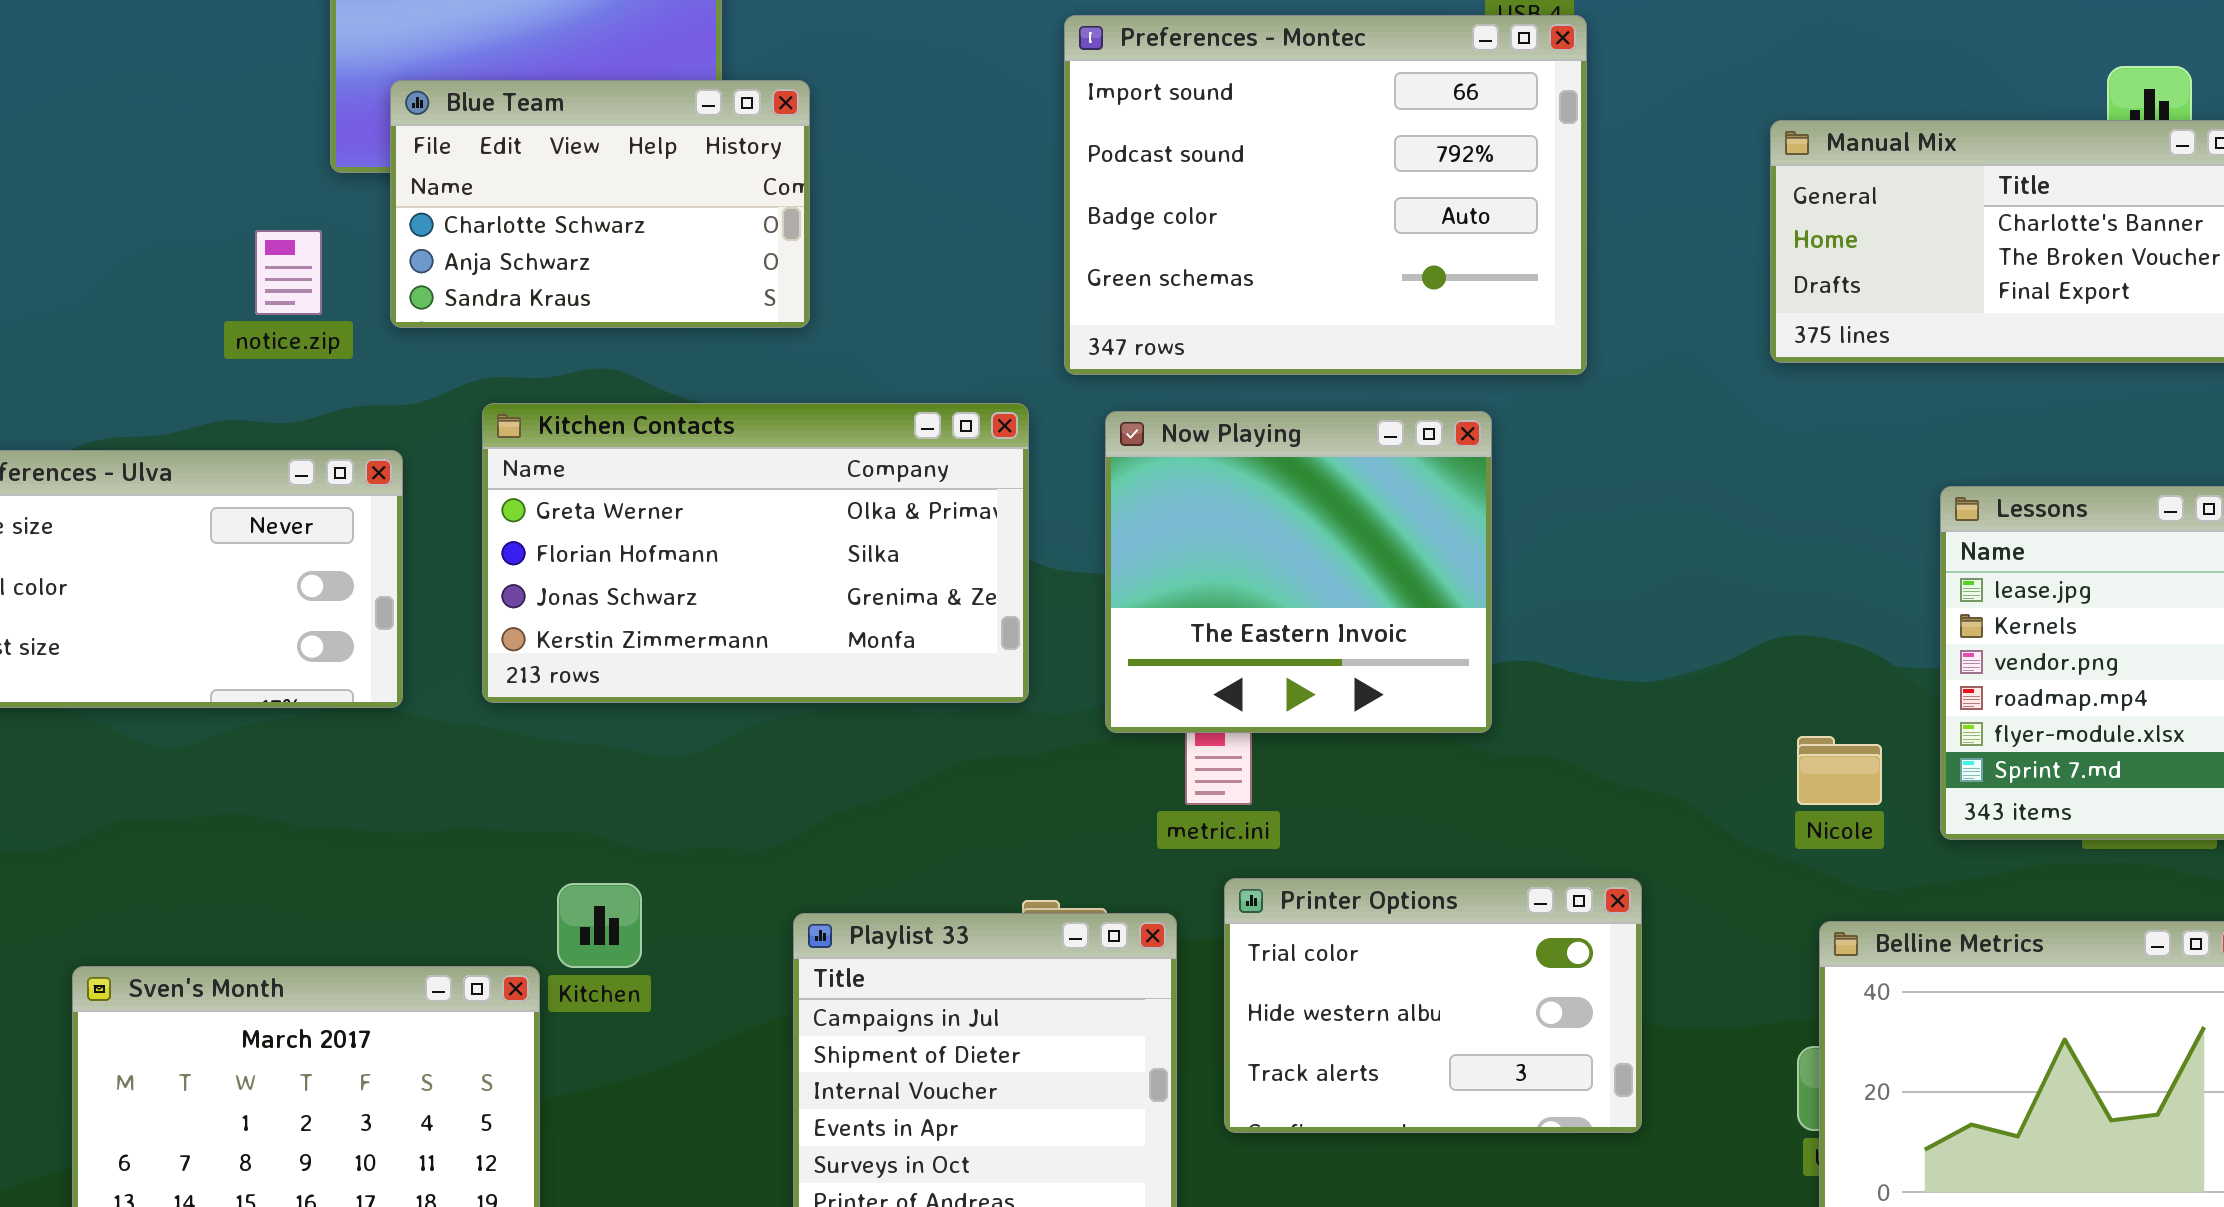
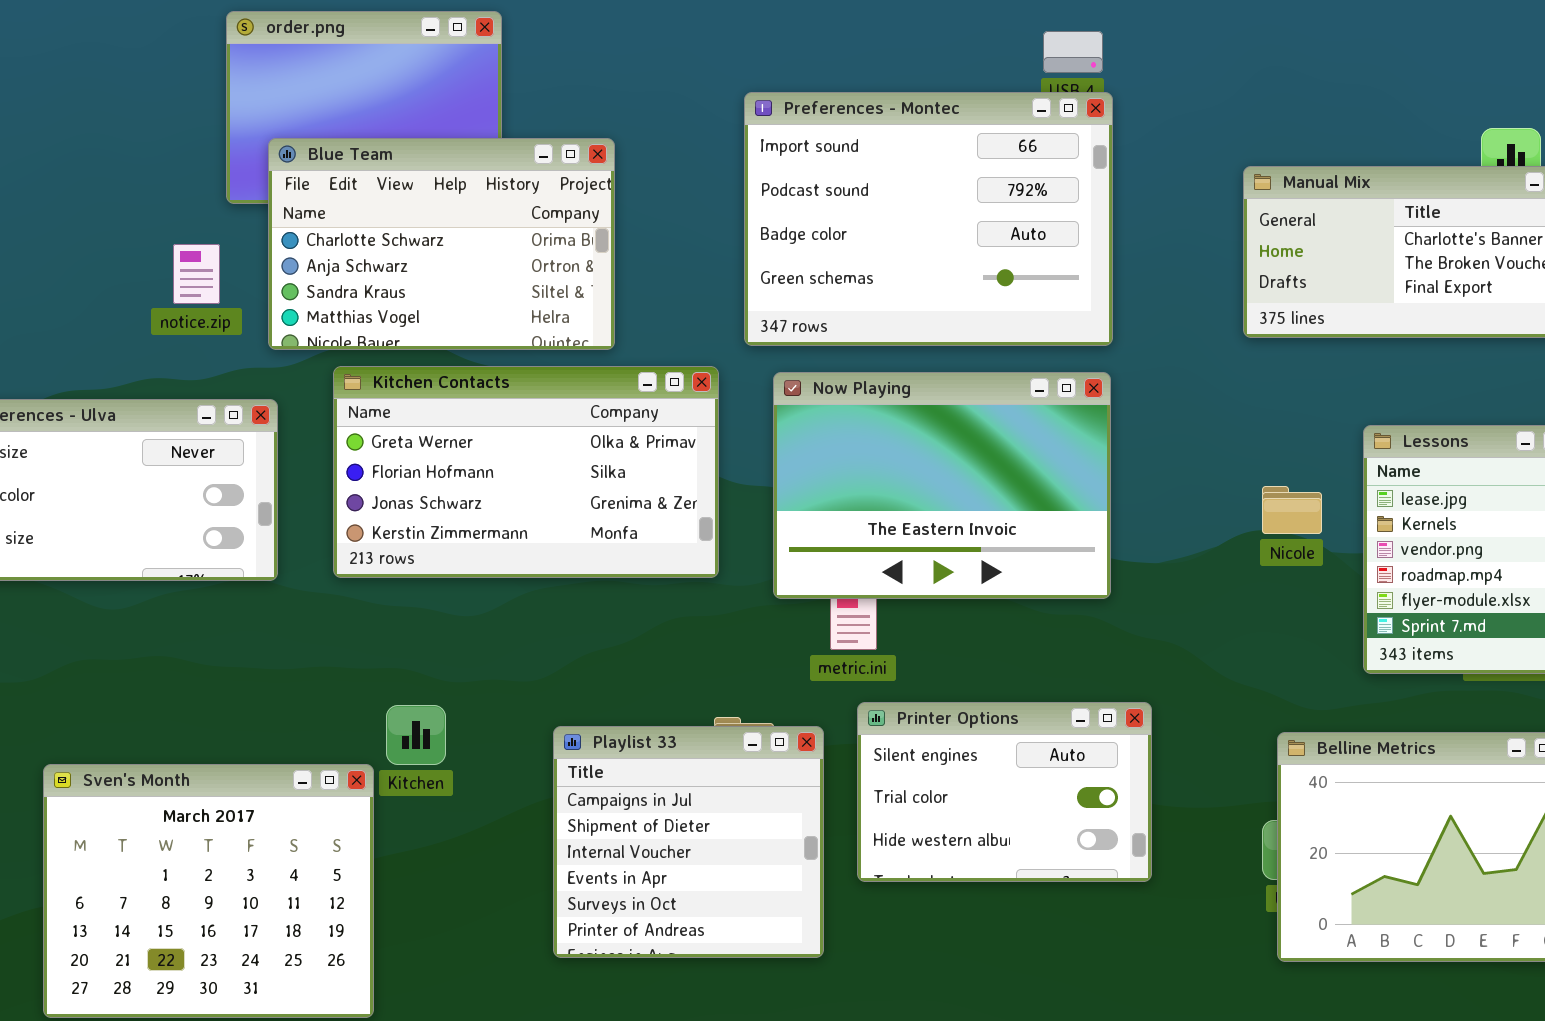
Blue Team: [390,80,810,328] -> [268,138,615,350], resized
Now Playing: [1105,411,1492,733] -> [773,372,1111,599], resized
Nicole: [1797,736,1882,805] -> [1262,486,1322,534], moved
Printer Options: [1224,878,1642,1133] -> [857,702,1152,882], scrolled up 1 row

